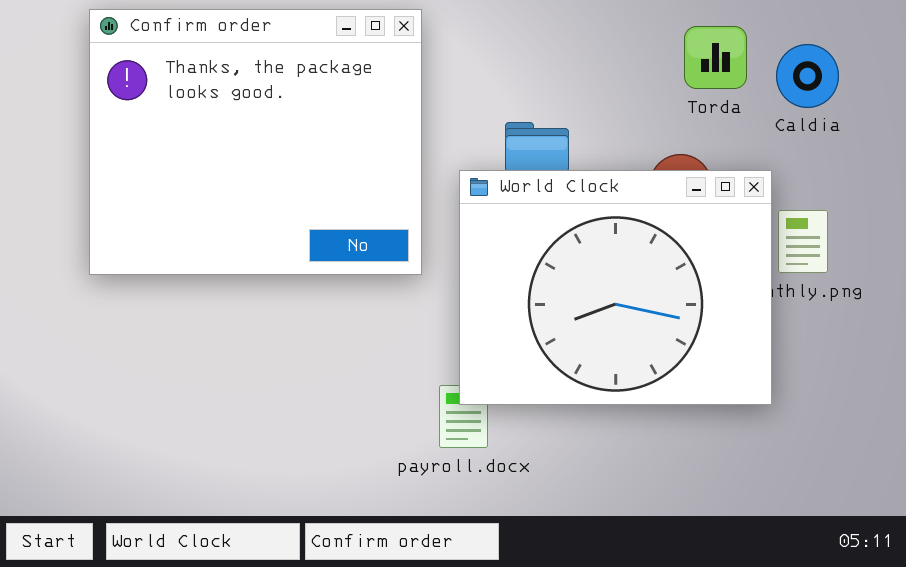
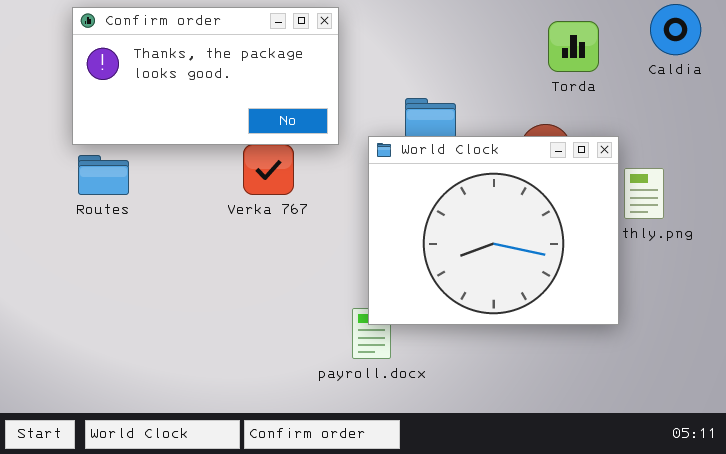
Confirm order: [89,9,422,275] -> [72,7,339,145], resized
Caldia: [776,44,839,108] -> [650,4,701,55], moved

